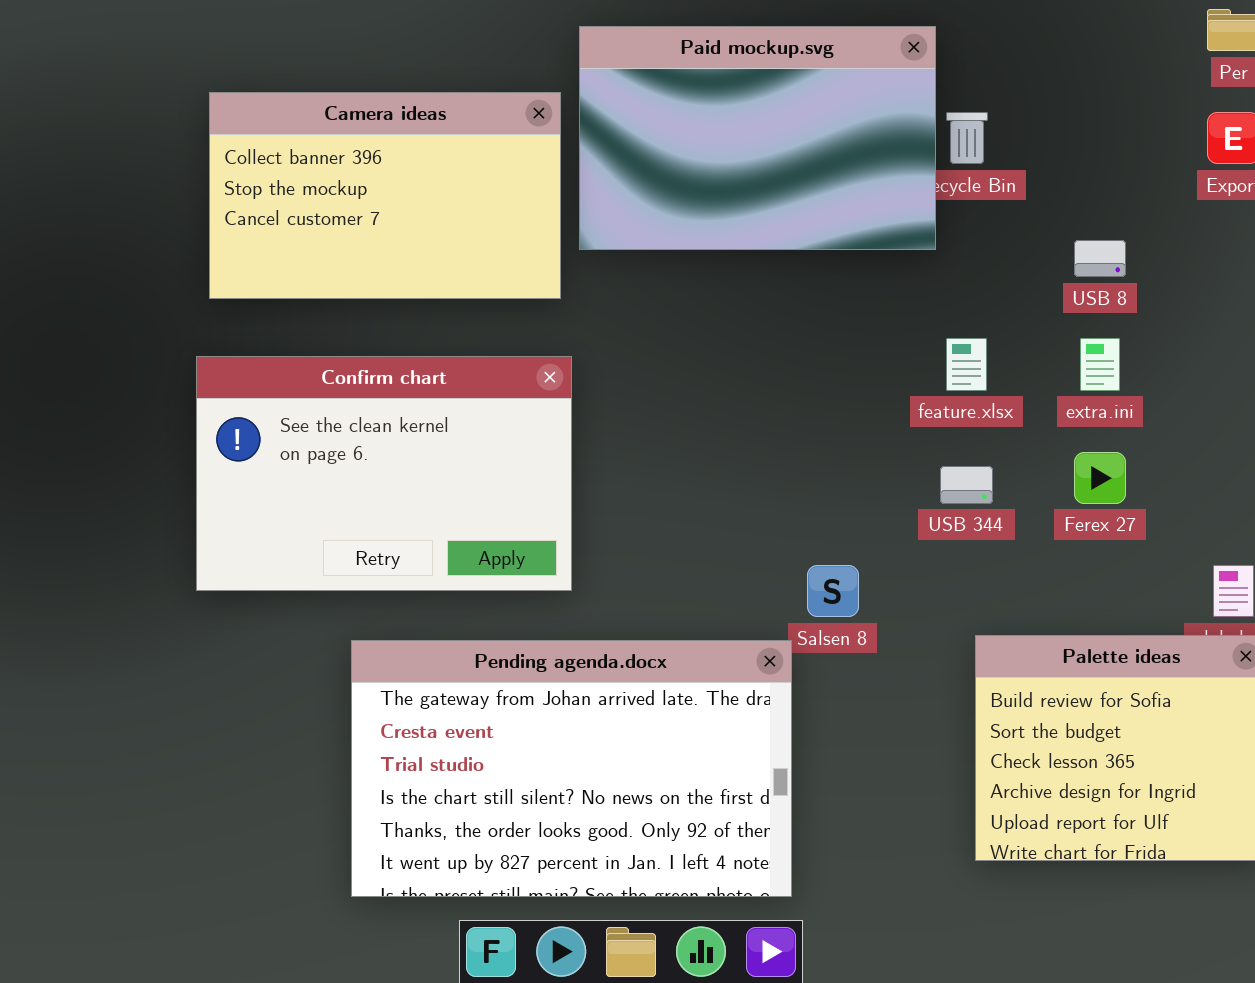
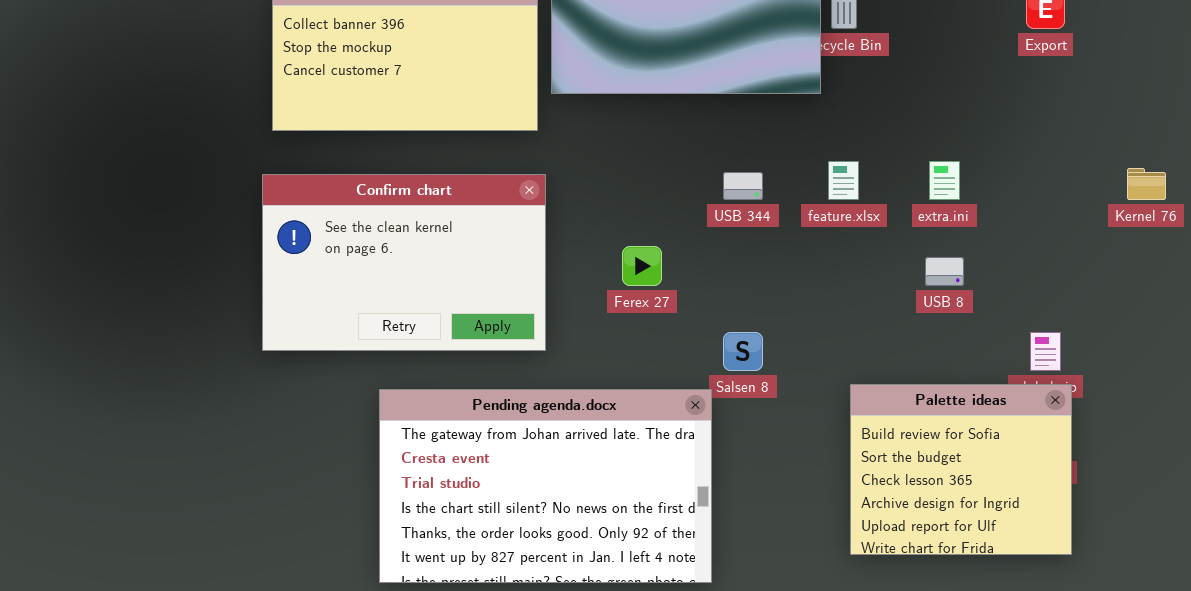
USB 8: [1074,240,1126,277] -> [925,257,964,286], moved
Ferex 27: [1074,452,1126,504] -> [622,246,662,286], moved
USB 344: [940,466,993,504] -> [723,172,763,200], moved

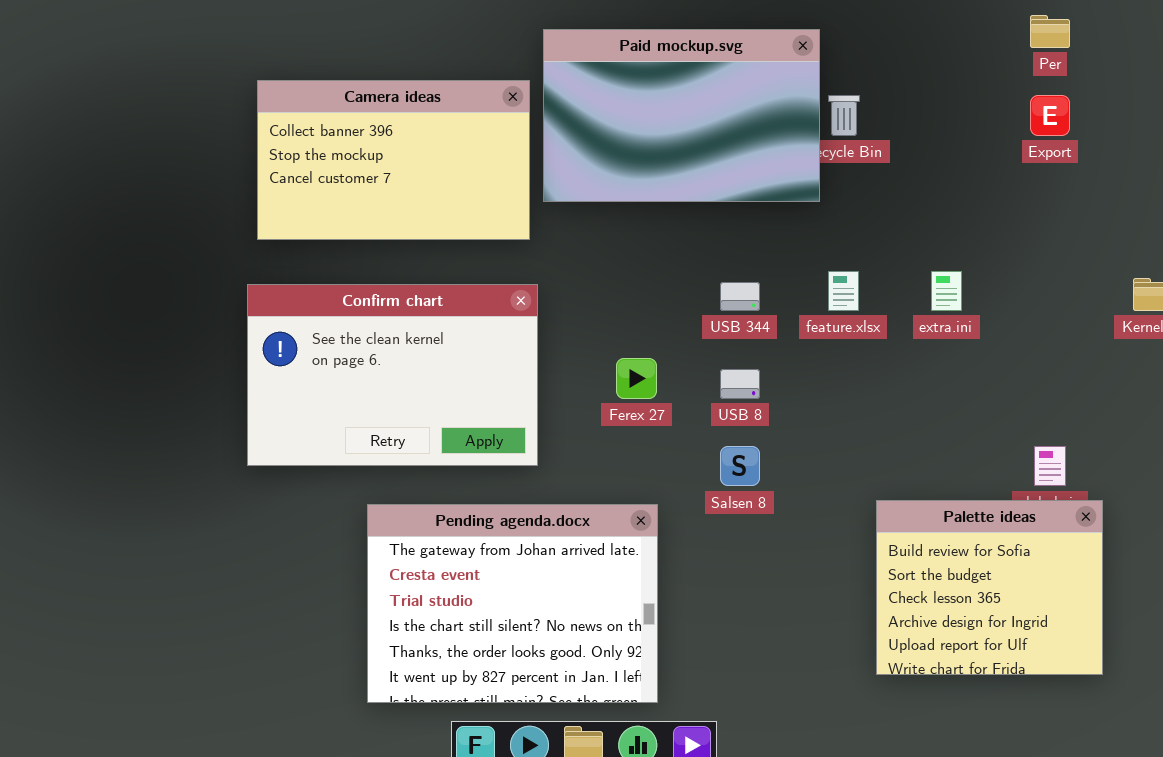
USB 8: [925,257,964,286] -> [720,369,760,399], moved
Palette ideas: [850,384,1072,555] -> [876,500,1103,675], moved
Pending agenda.docx: [379,389,712,583] -> [367,504,658,703], resized

